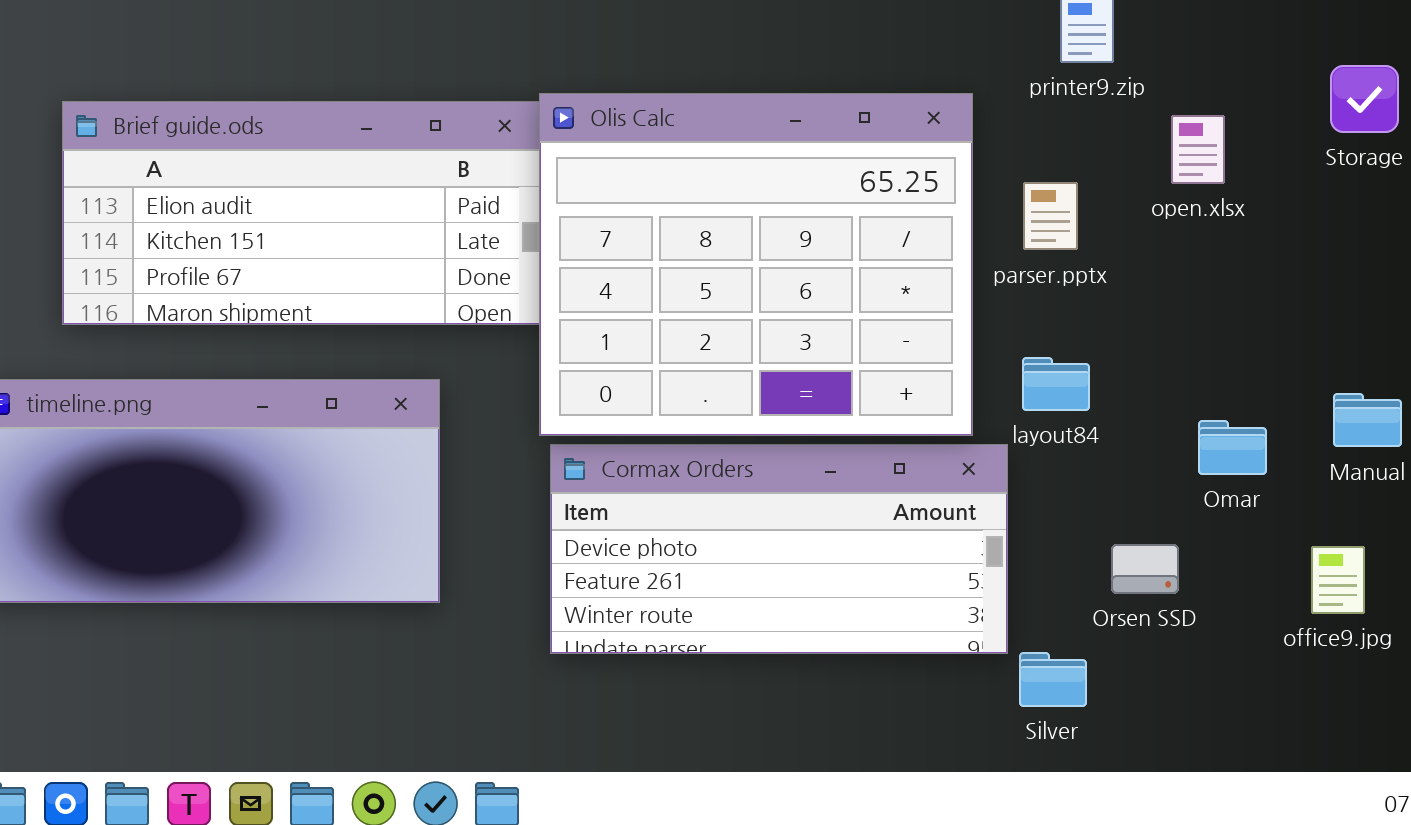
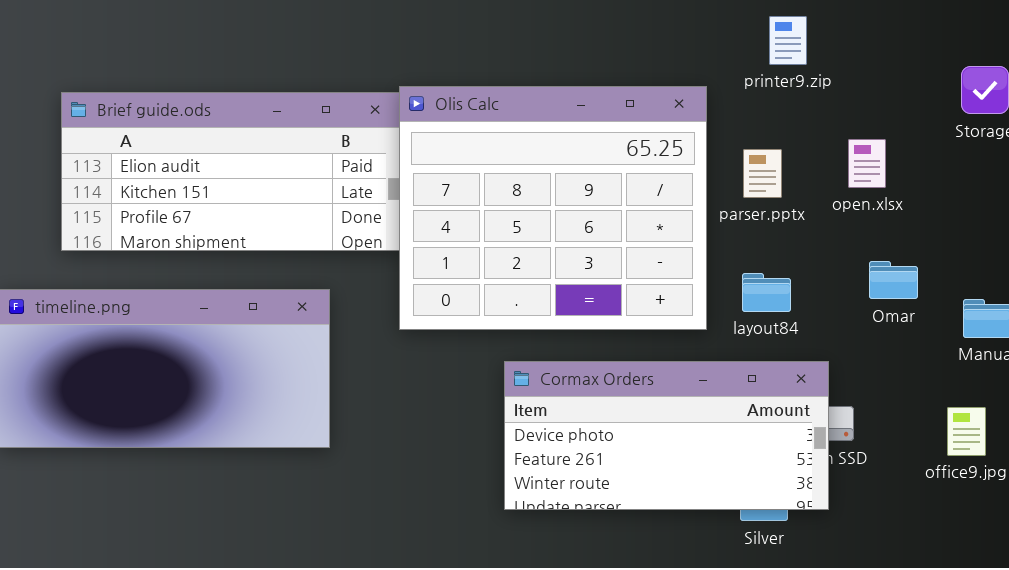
open.xlsx: [1171,115,1225,184] -> [848,139,886,188], moved
Omar: [1198,420,1267,475] -> [869,261,918,299], moved
Cormax Orders: [550,444,1008,654] -> [504,361,829,510], moved

